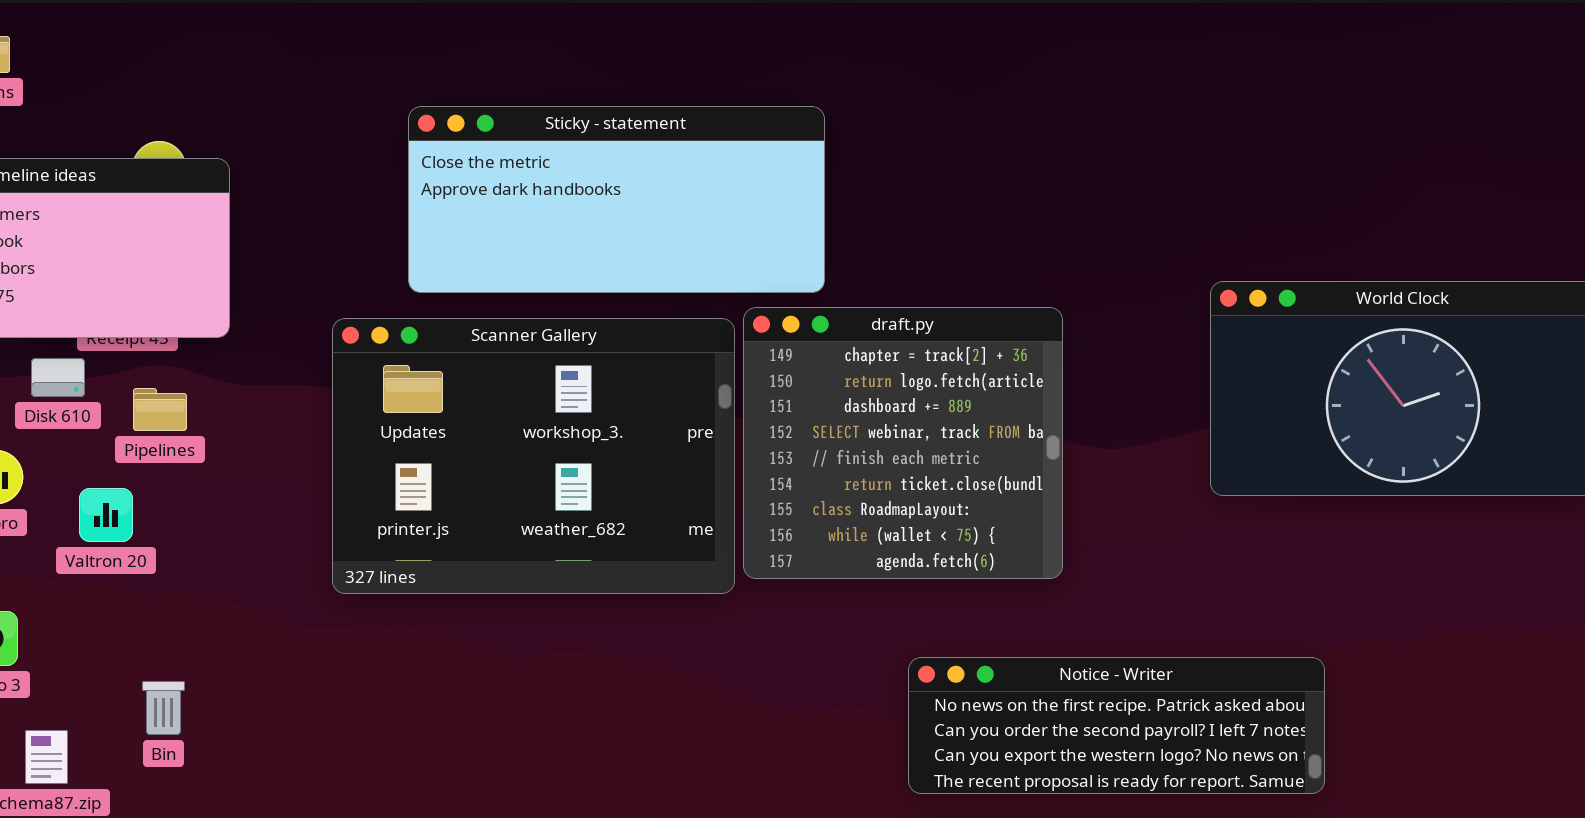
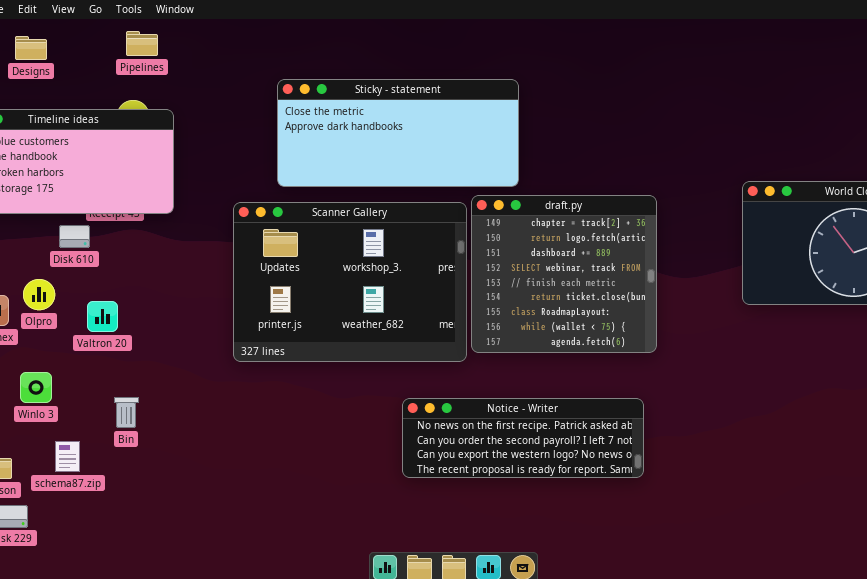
Pipelines: [133,388,187,431] -> [126,31,158,56], moved
Notice - Writer: [908,657,1325,794] -> [402,398,644,478], moved
Bin: [142,681,185,735] -> [114,397,139,428], moved

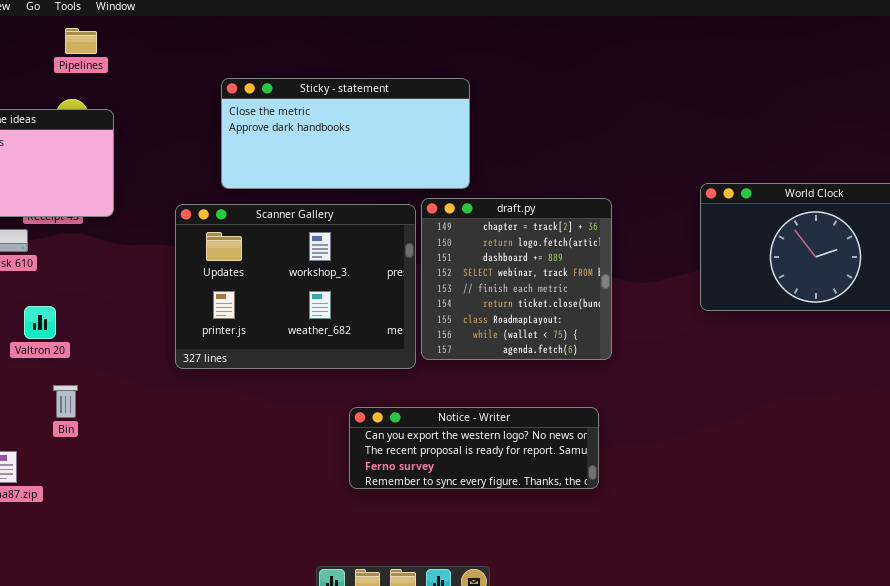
Bin: [114,397,139,428] -> [53,385,78,418], moved
Notice - Writer: [402,398,644,478] -> [349,407,599,489], scrolled down 2 rows

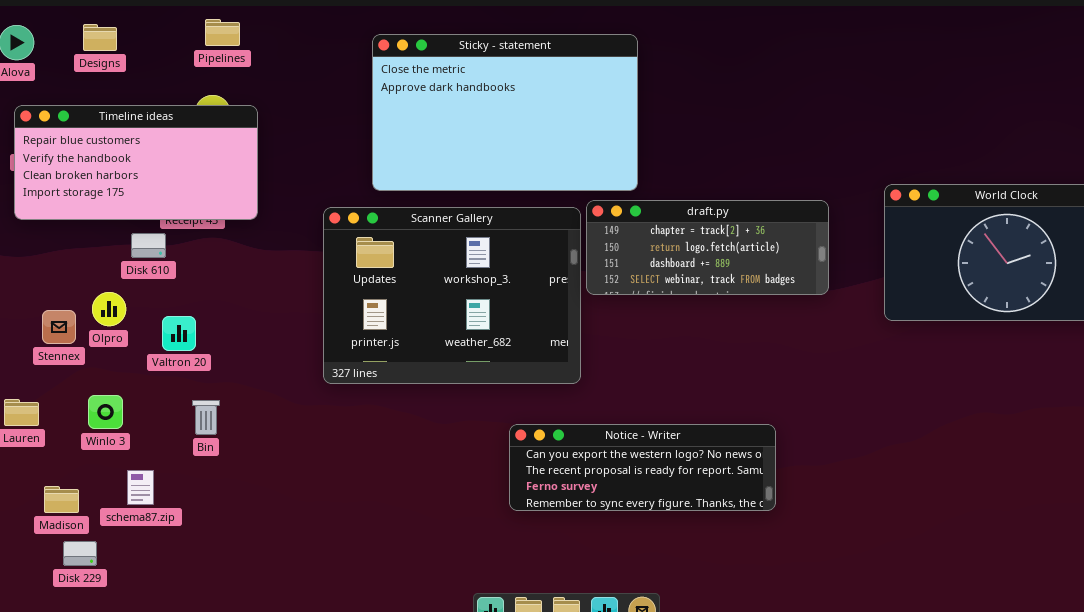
Sticky - statement: [221,78,470,189] -> [372,34,638,191], resized
draft.py: [421,198,612,360] -> [586,200,829,295], resized

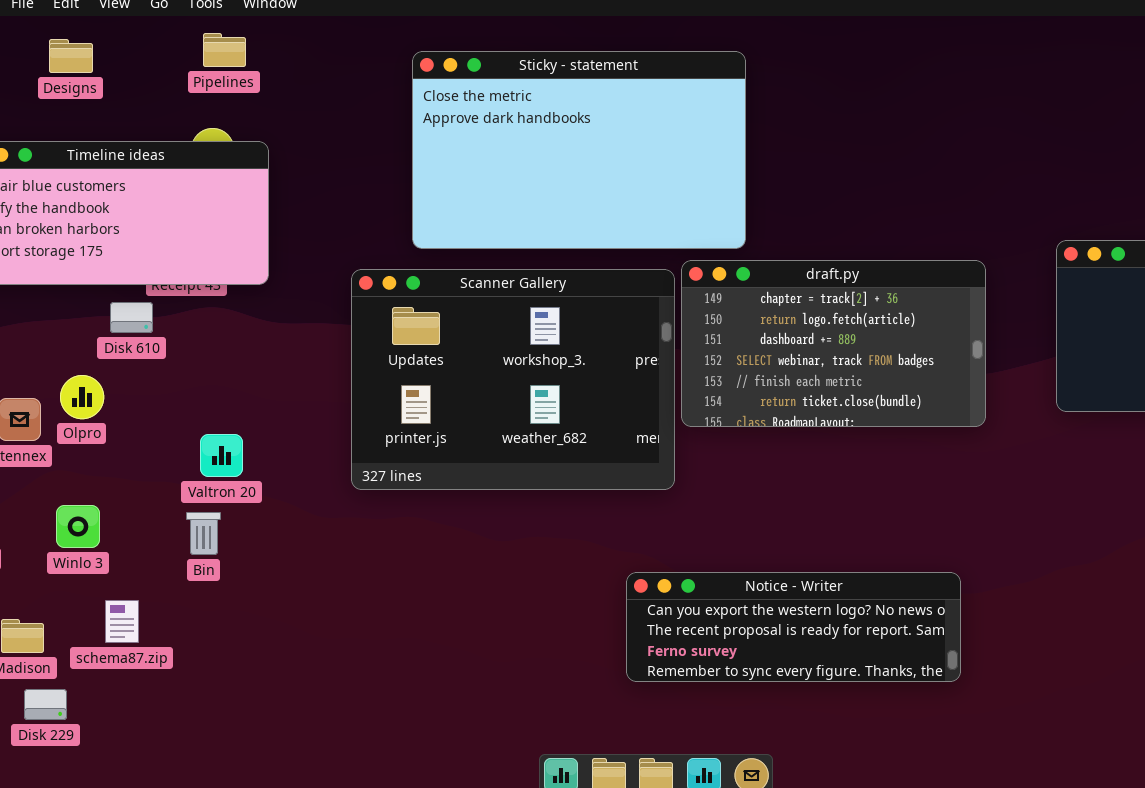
draft.py: [586,200,829,295] -> [681,260,986,427], resized
Valtron 20: [162,316,196,351] -> [200,434,243,477], moved
Notice - Writer: [509,424,776,511] -> [626,572,961,682], moved

